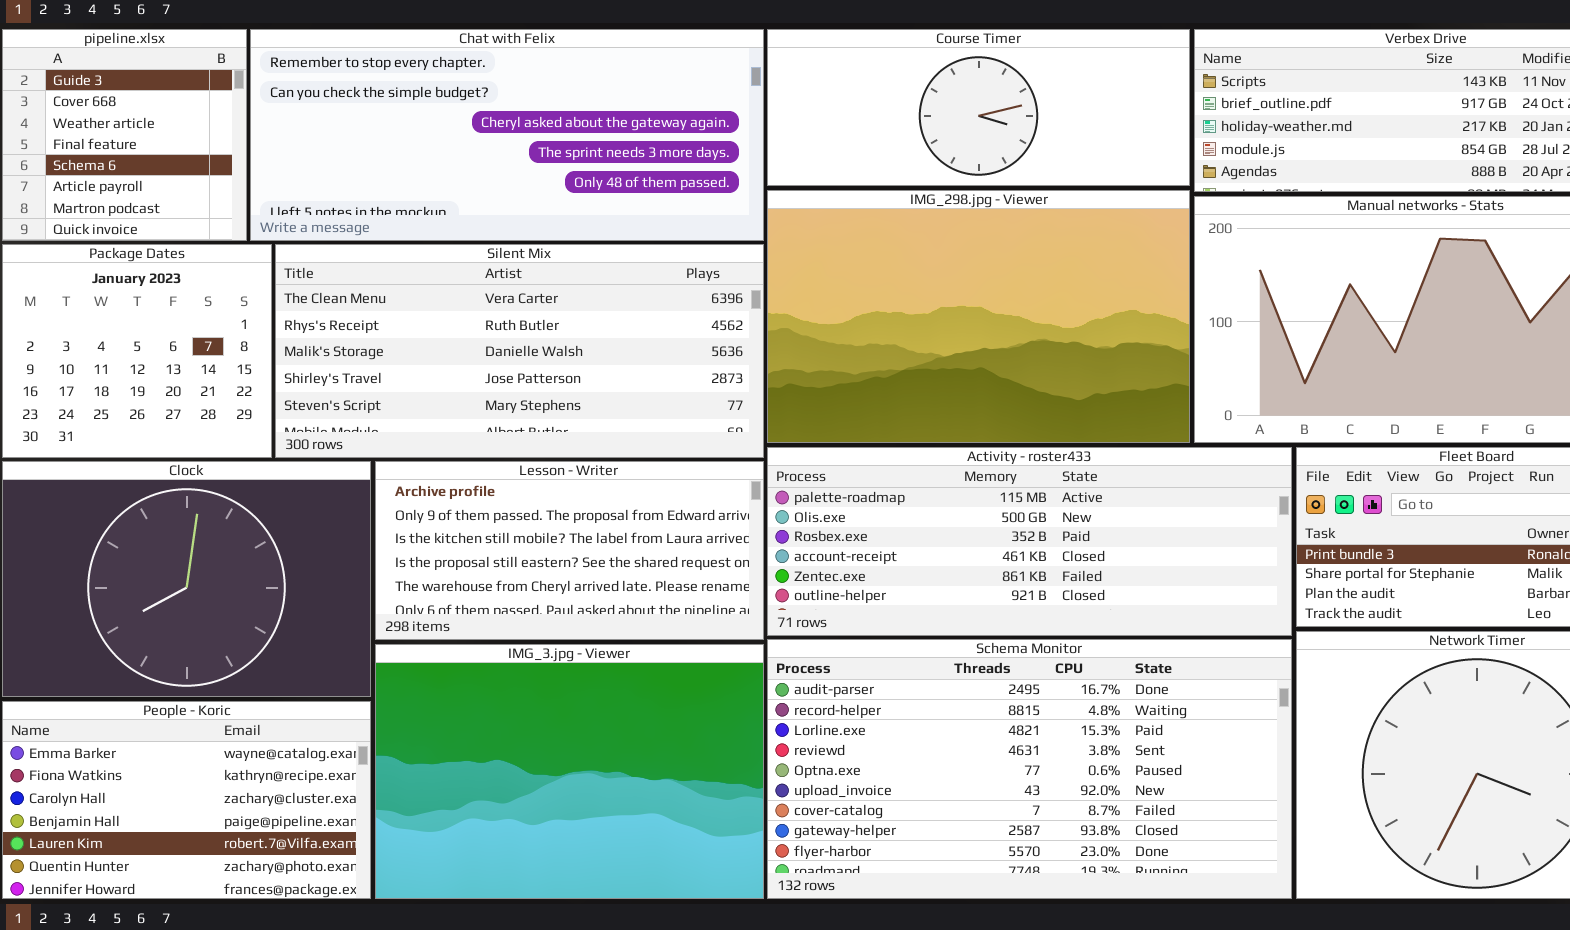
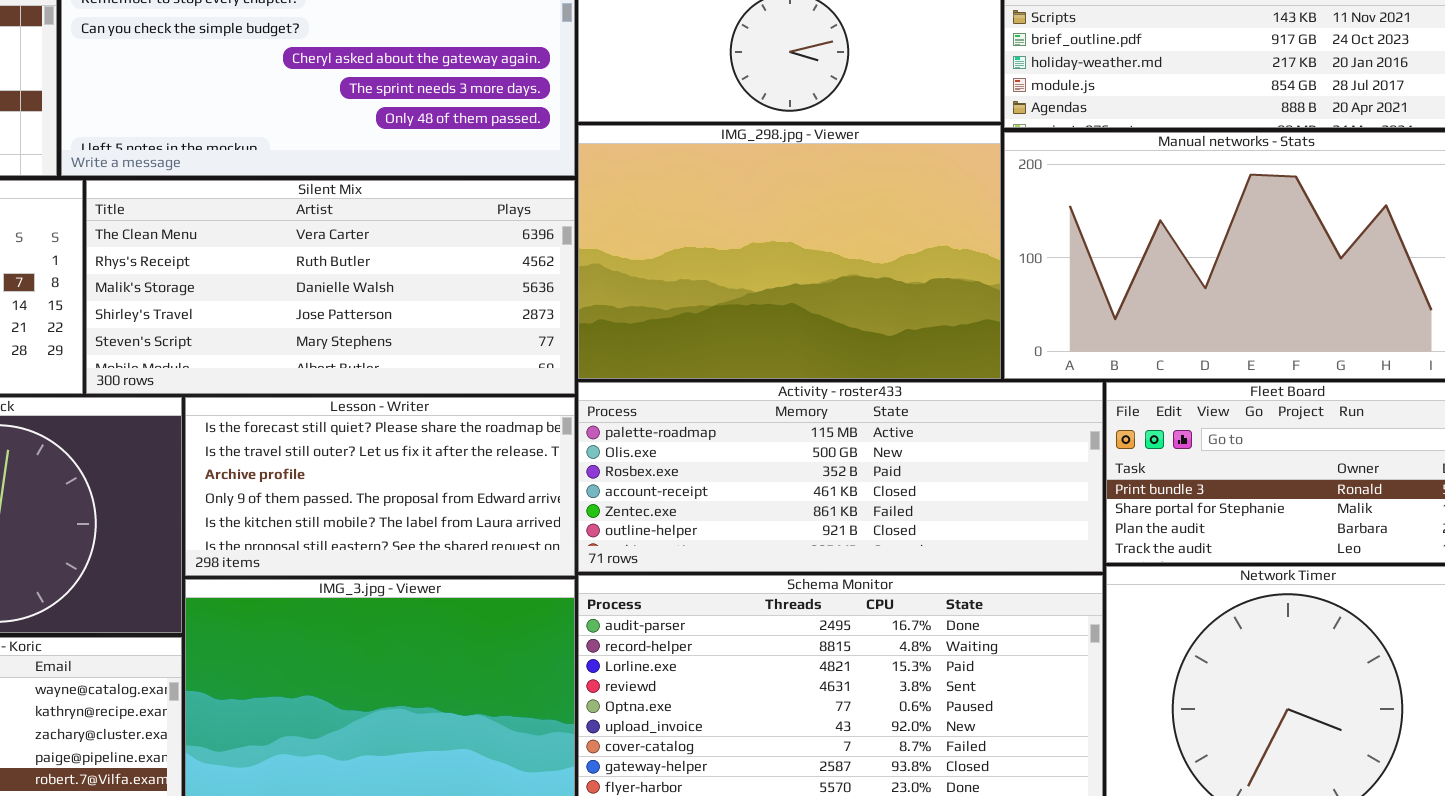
Lesson - Writer: [375,461,764,640] -> [185,397,575,576], scrolled up 2 rows

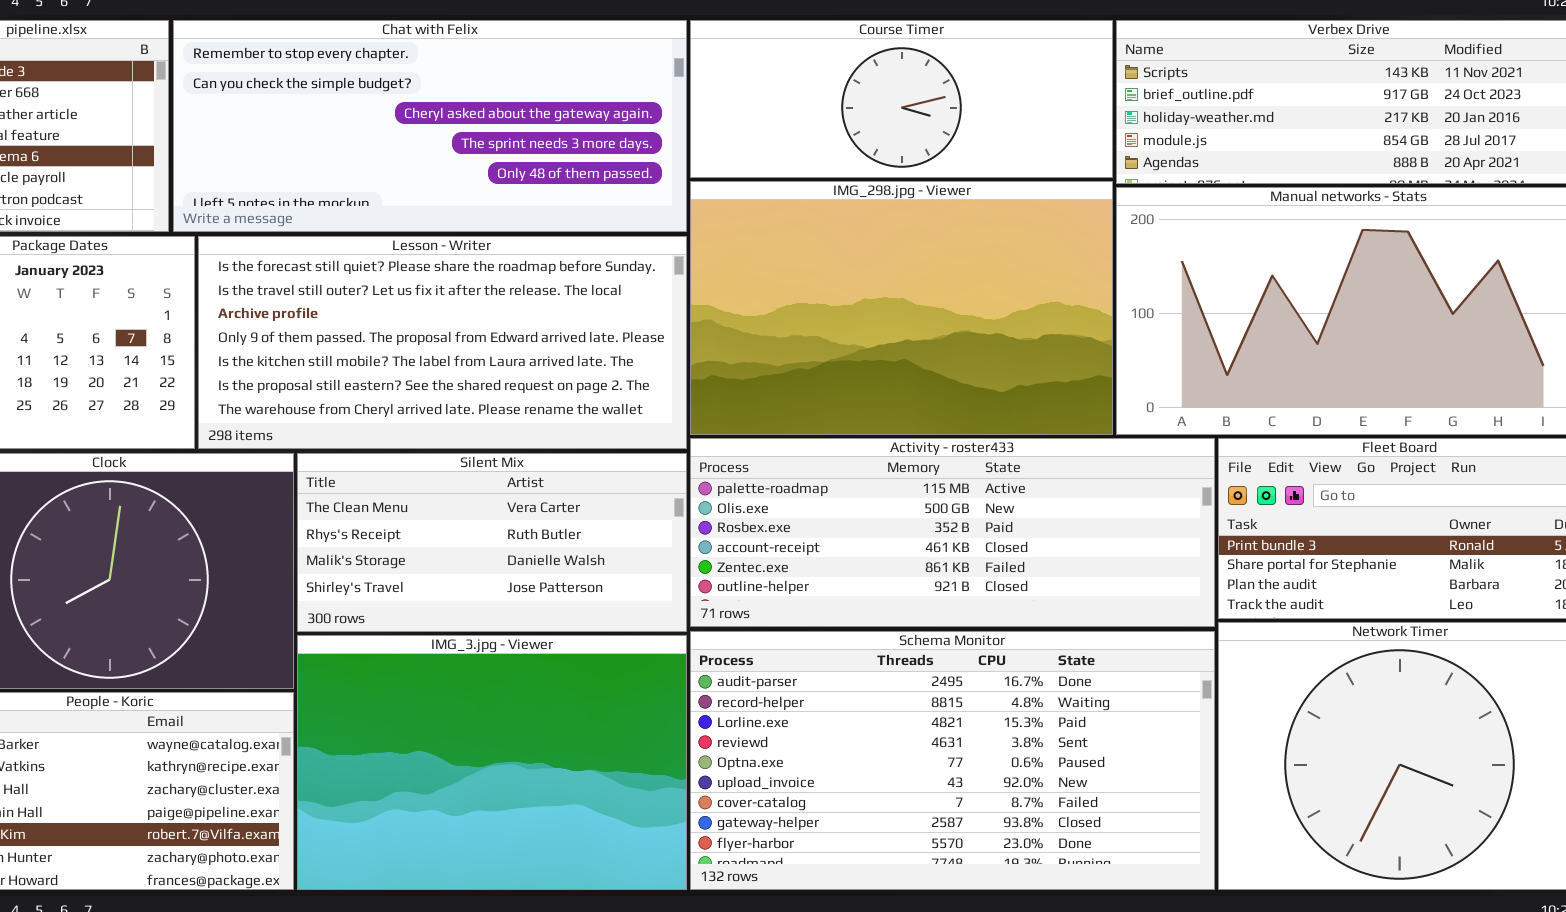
Silent Mix: [86,180,575,394] -> [297,453,687,632], moved, resized
Lesson - Writer: [185,397,575,576] -> [198,236,687,449], moved, resized

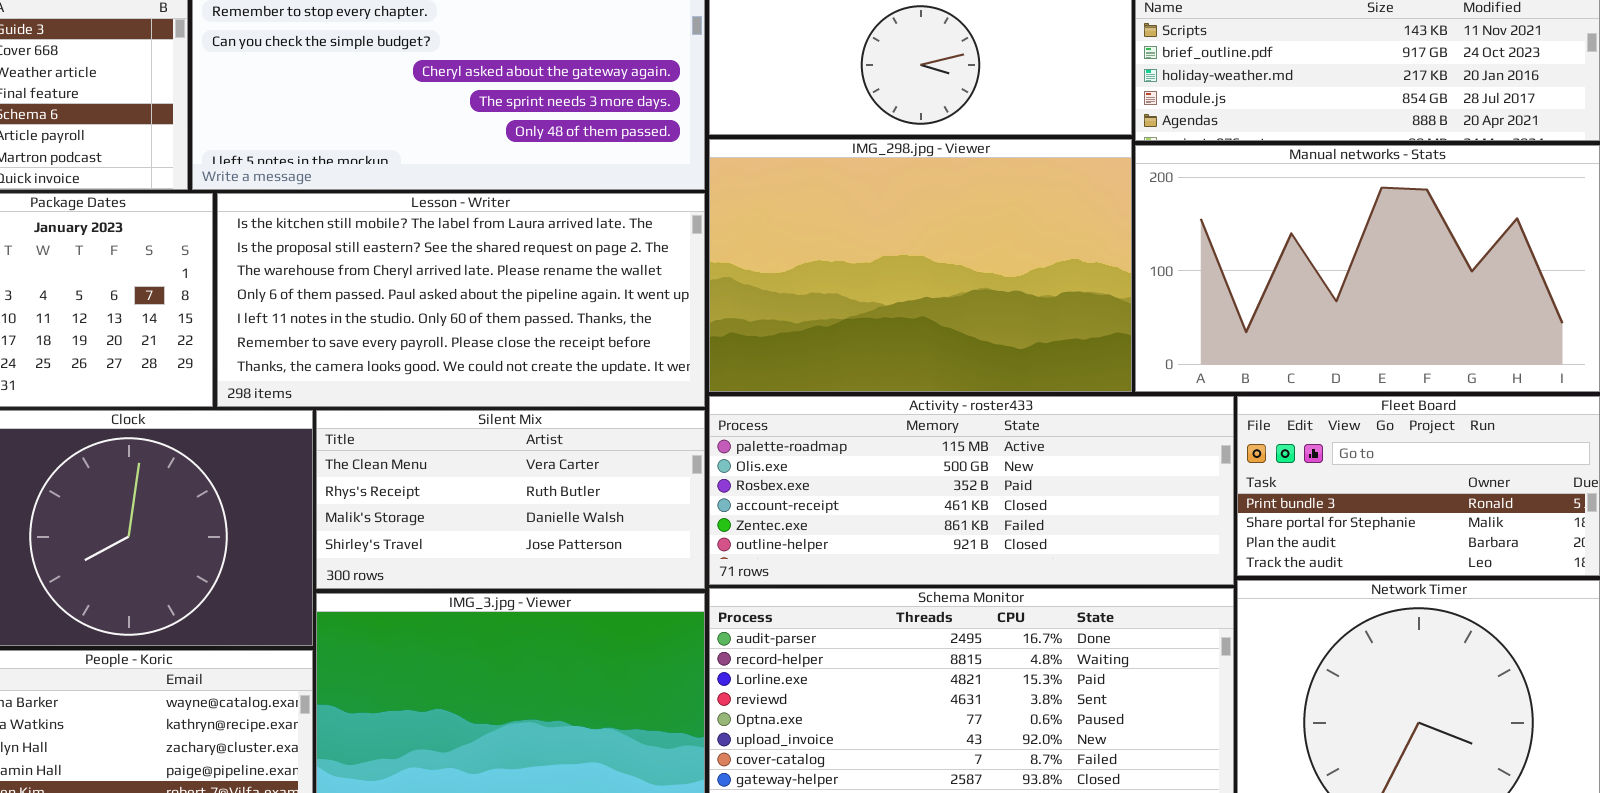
Lesson - Writer: [198,236,687,449] -> [217,193,705,407], scrolled down 4 rows

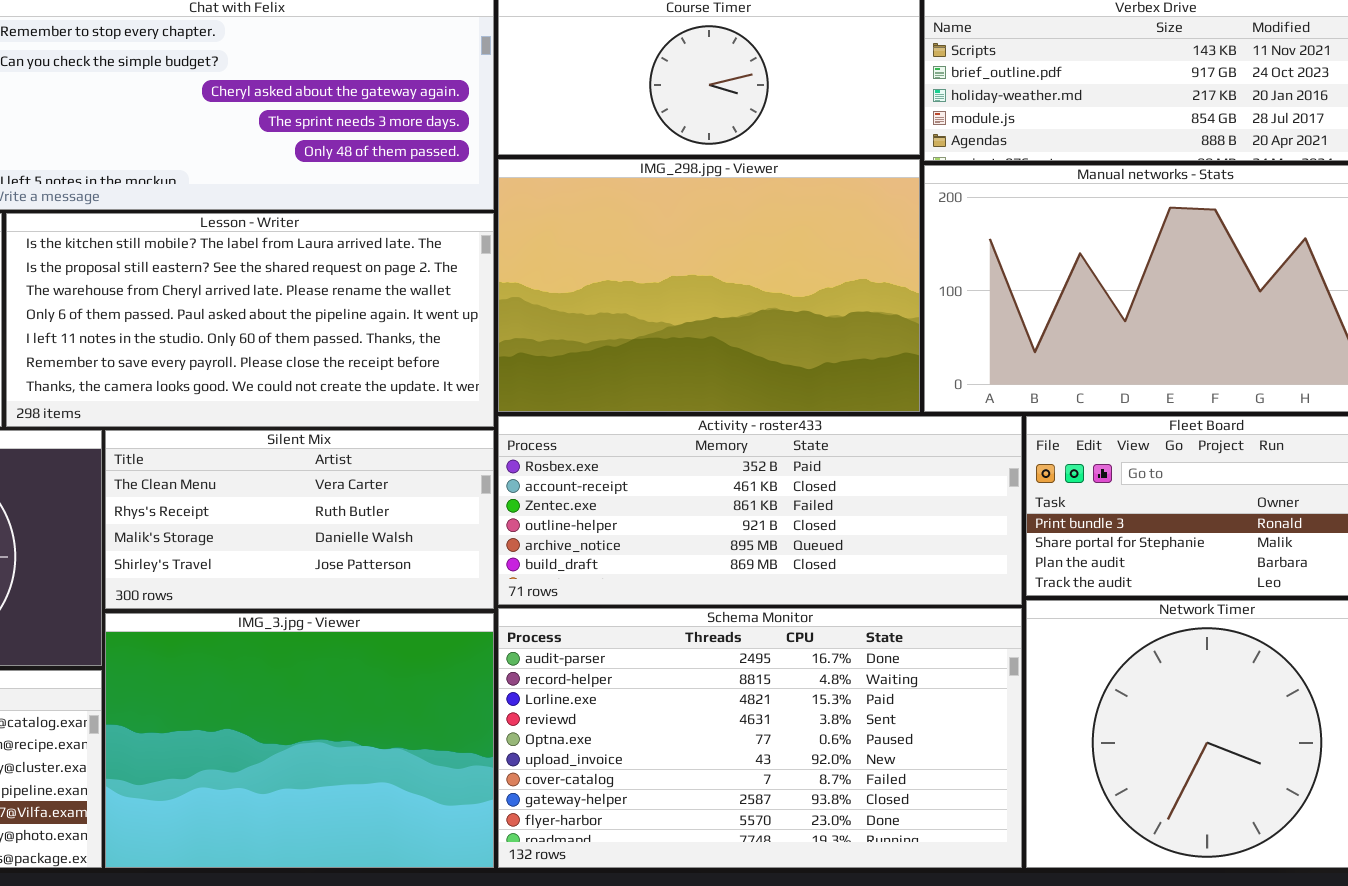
Activity - roster433: [709,396,1234,585] -> [498,416,1022,605], scrolled down 2 rows

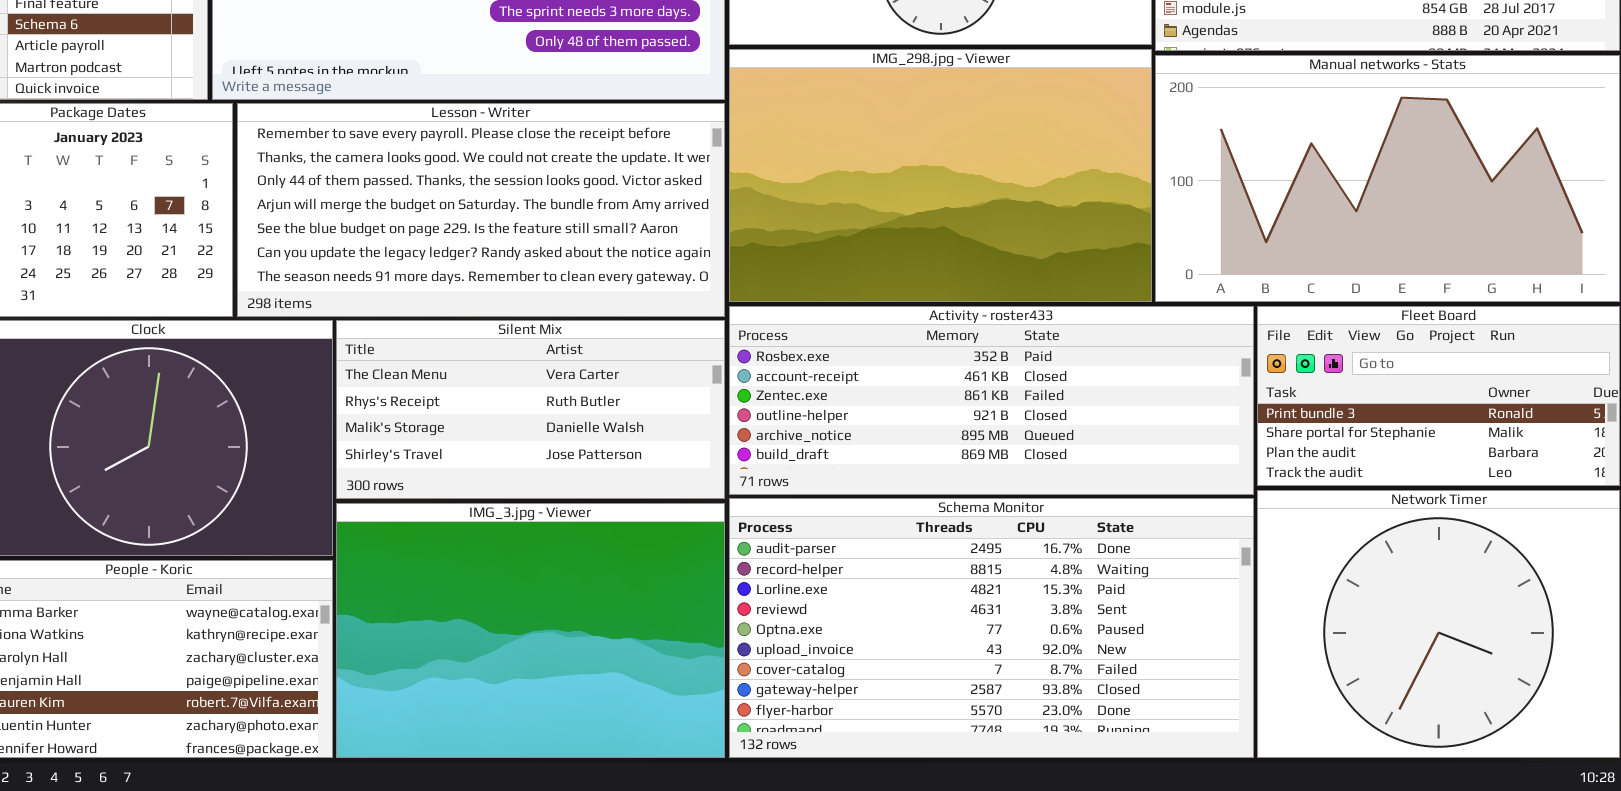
Lesson - Writer: [6,213,494,427] -> [237,103,725,317], scrolled down 5 rows

